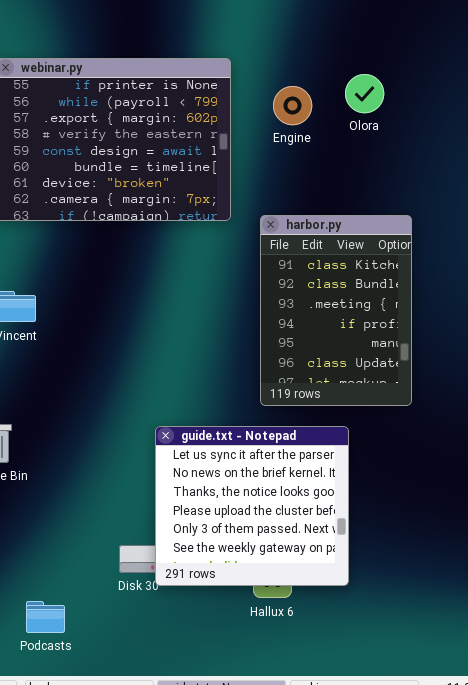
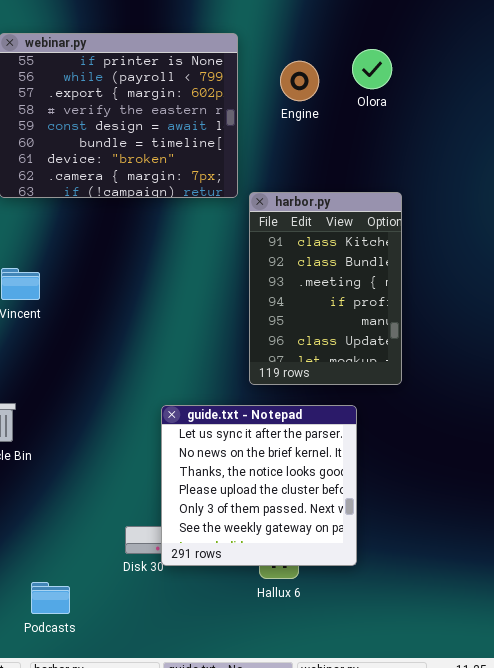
harbor.py: [260,215,412,406] -> [249,192,402,385], moved

